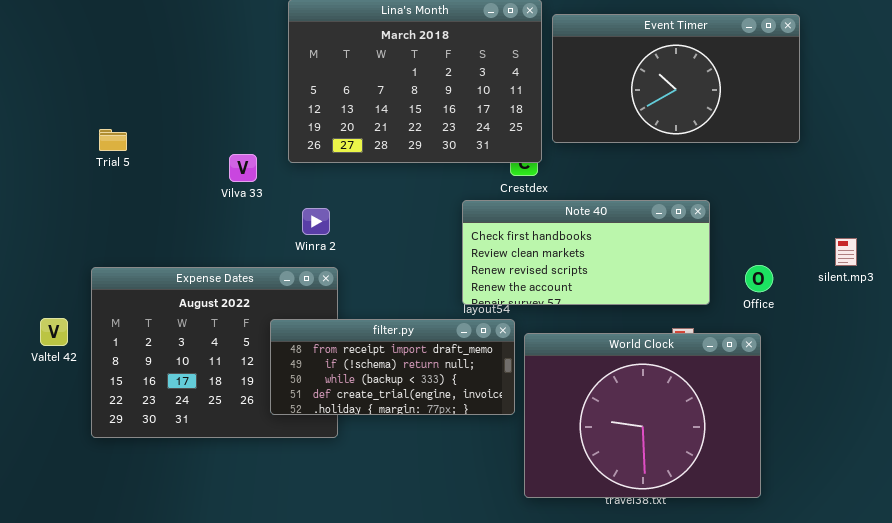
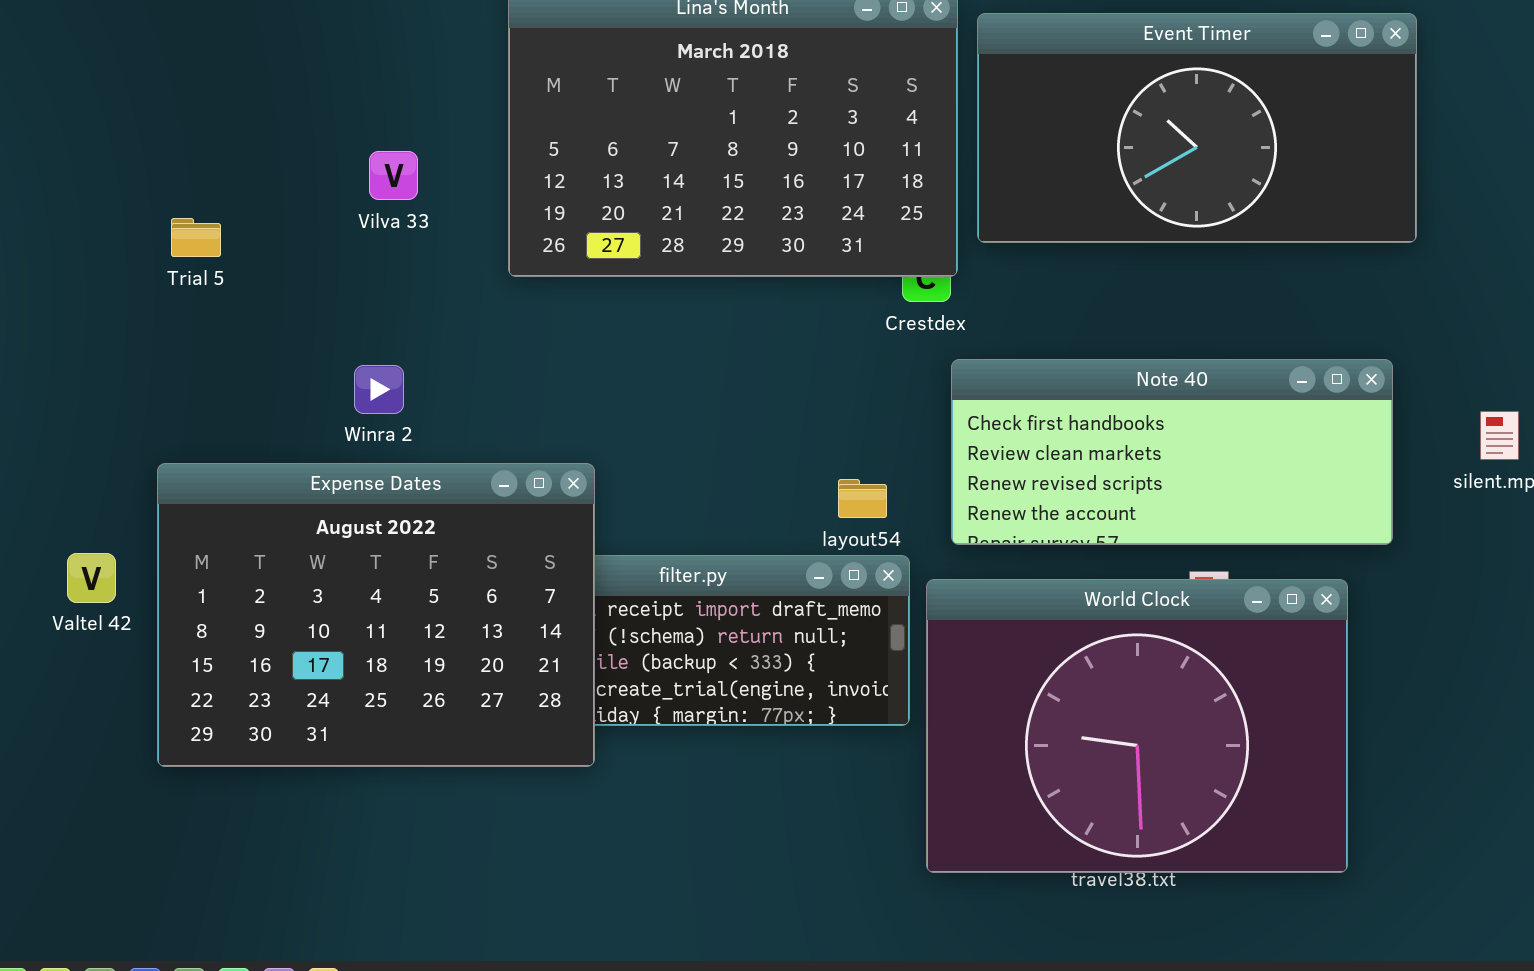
Vilva 33: [229,154,257,182] -> [369,151,418,200], moved
Note 40: [462,200,710,305] -> [951,359,1393,545], moved
Winra 2: [302,208,330,235] -> [354,365,404,414], moved
Expense Dates: [91,267,338,438] -> [157,463,595,767], raised

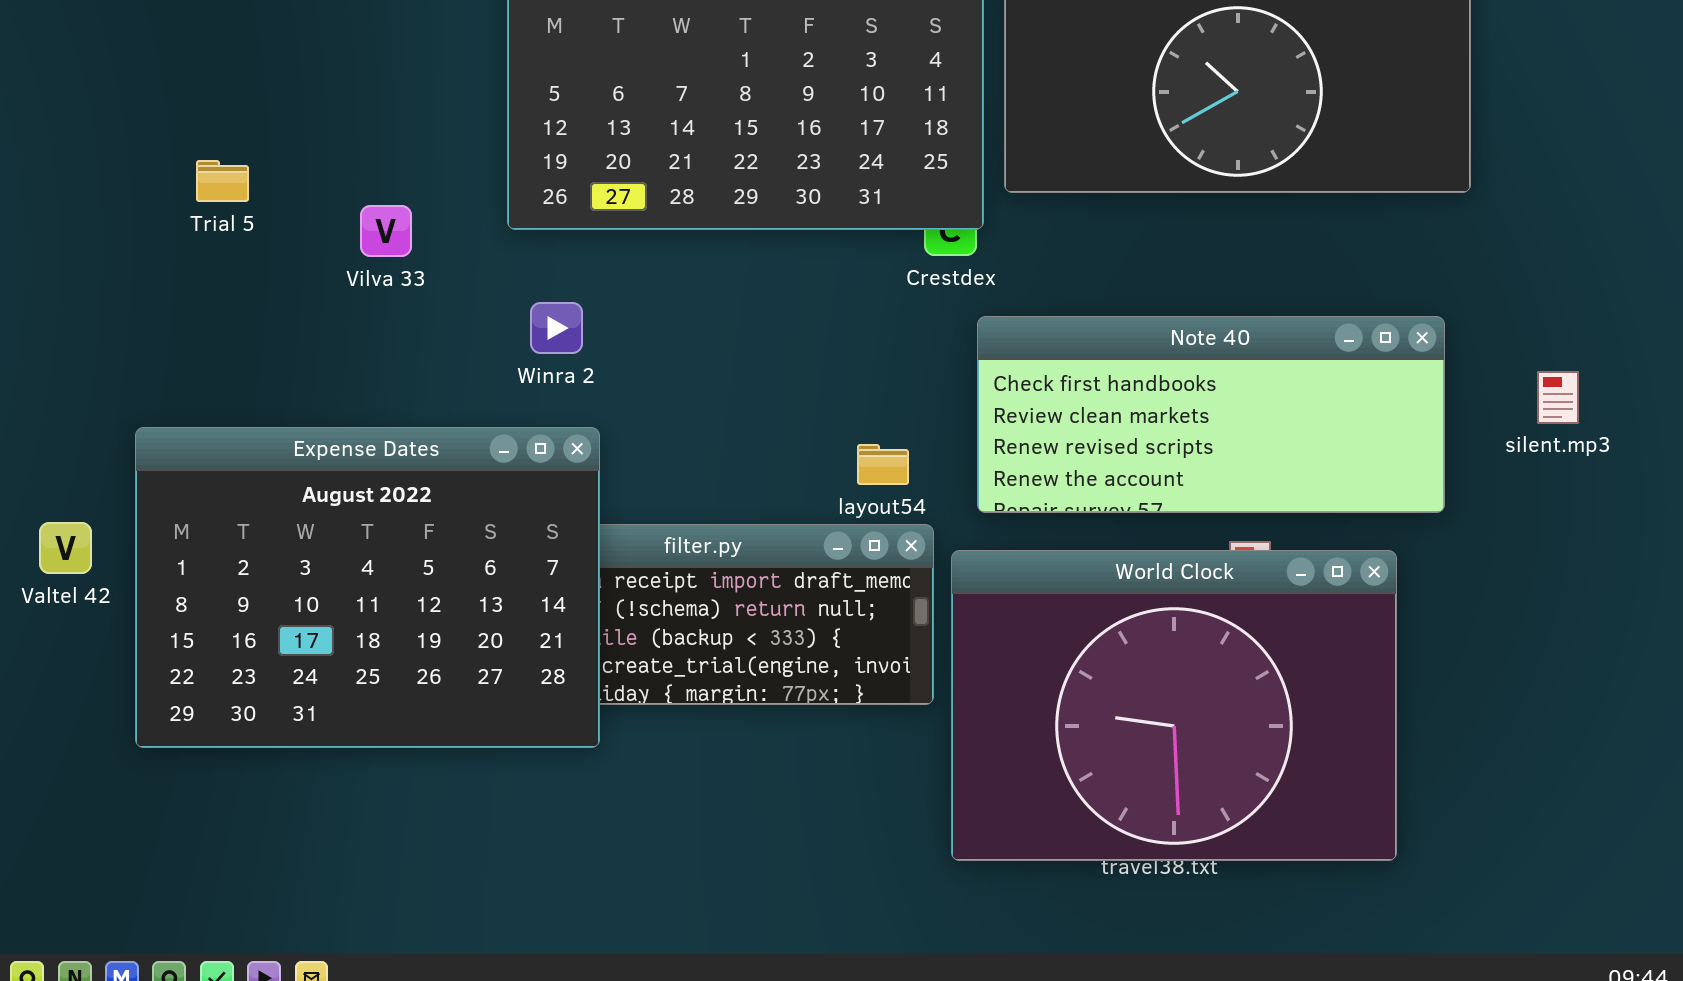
Vilva 33: [369,151,418,200] -> [360,205,412,257], moved
Trial 5: [171,218,221,257] -> [196,160,249,202], moved
Winra 2: [354,365,404,414] -> [530,302,583,354], moved

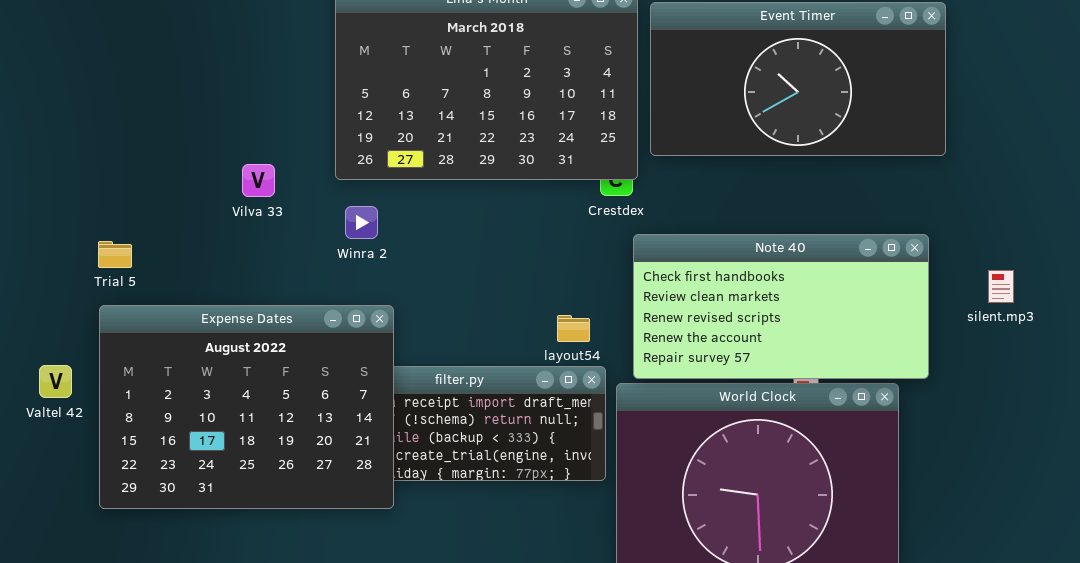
Trial 5: [196,160,249,202] -> [98,241,132,268], moved
Winra 2: [530,302,583,354] -> [345,206,378,239], moved
Note 40: [977,316,1445,513] -> [633,234,929,379], resized

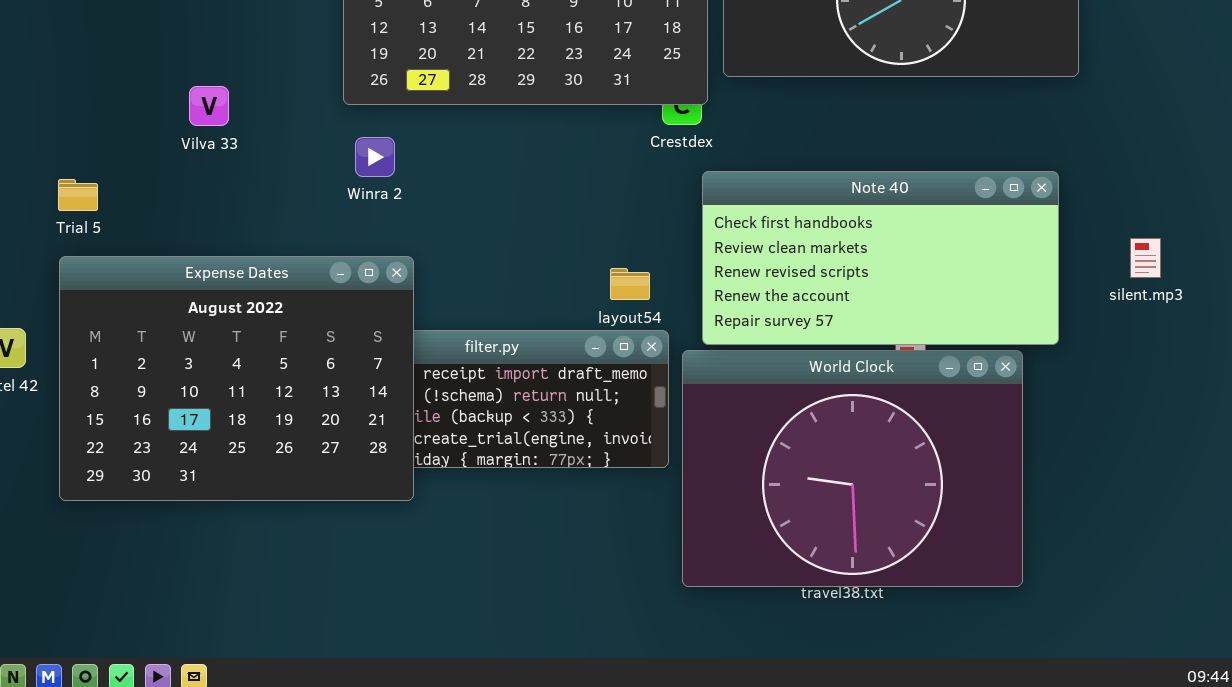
Vilva 33: [242,164,275,197] -> [189,86,229,126], moved
silent.mp3: [988,270,1014,303] -> [1130,238,1161,278], moved

